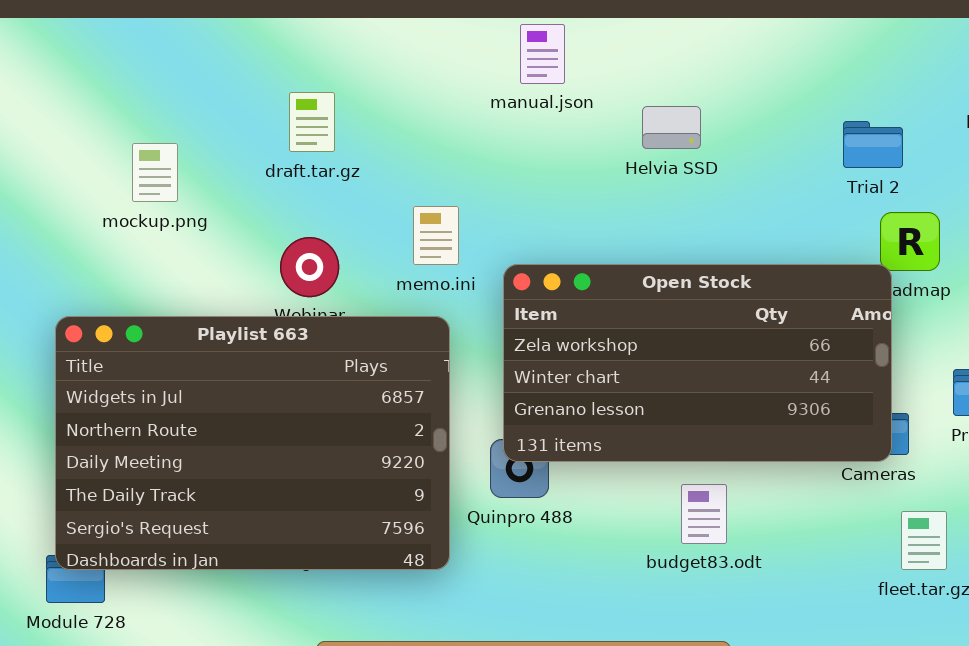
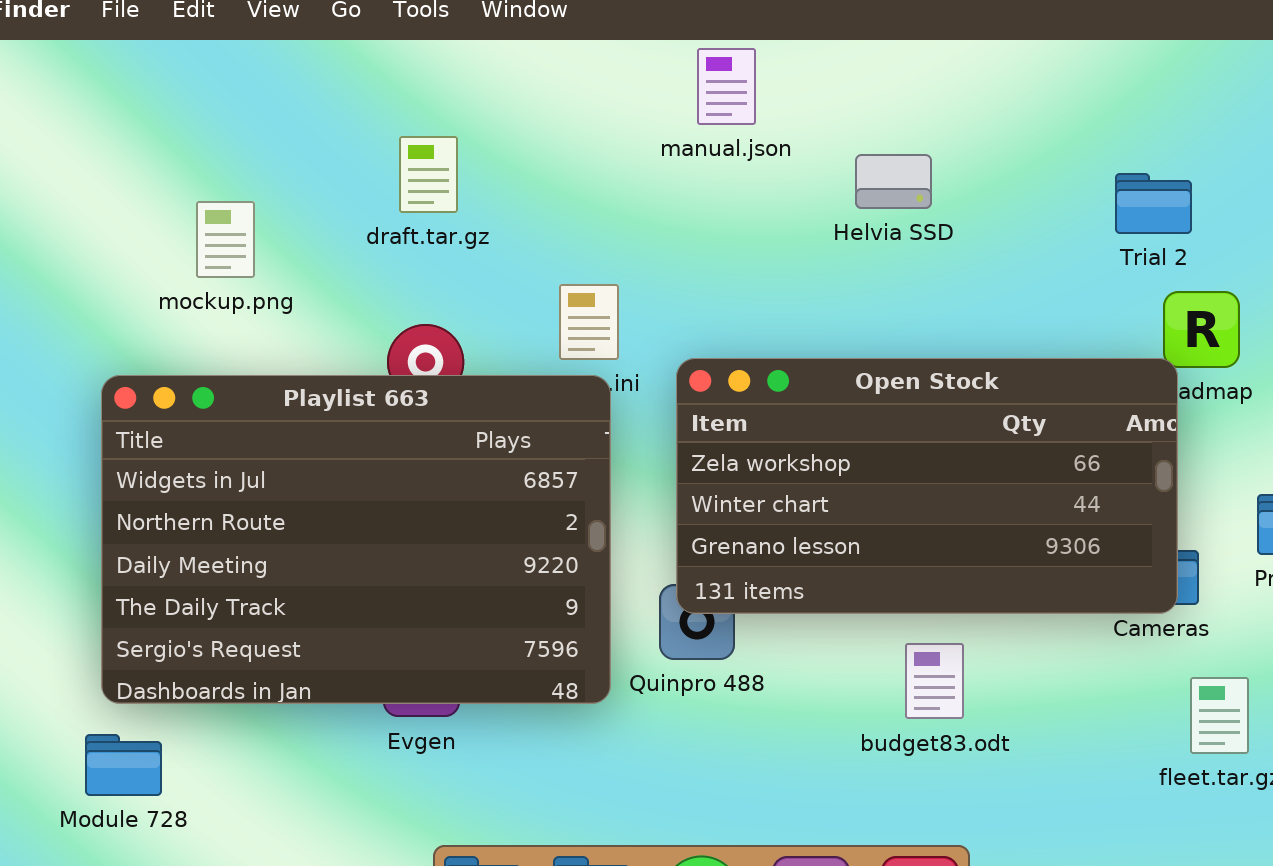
Playlist 663: [55,316,450,570] -> [101,375,611,704], moved

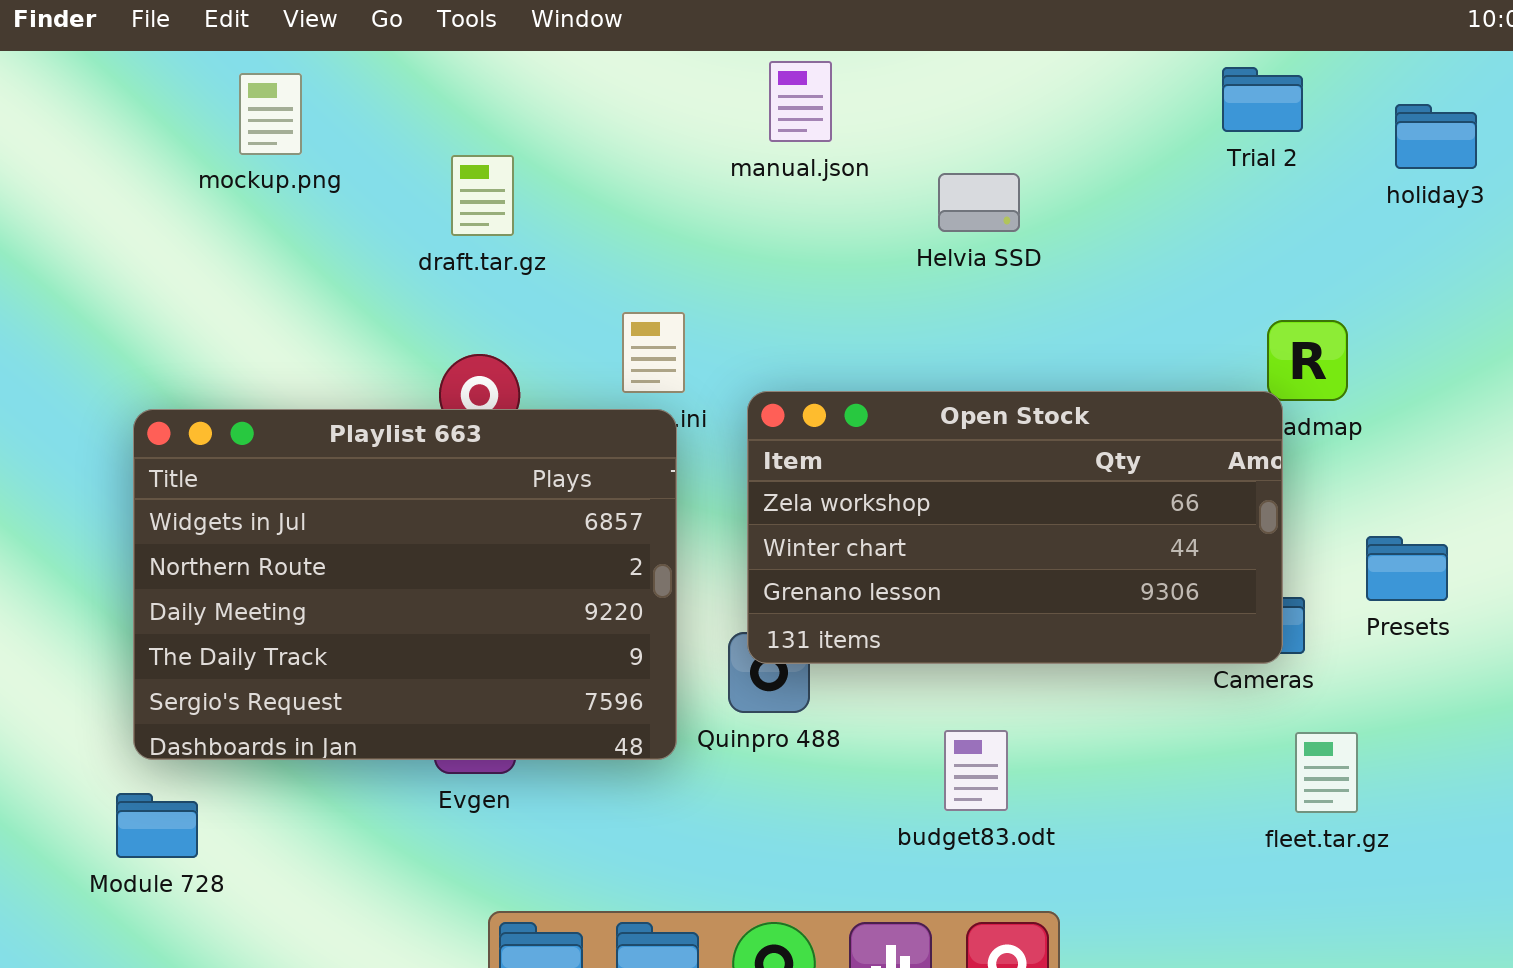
Trial 2: [1115,173,1192,234] -> [1222,67,1303,132], moved
mockup.png: [196,201,255,278] -> [239,73,302,155], moved
budget83.odt: [905,643,964,719] -> [944,730,1008,811], moved

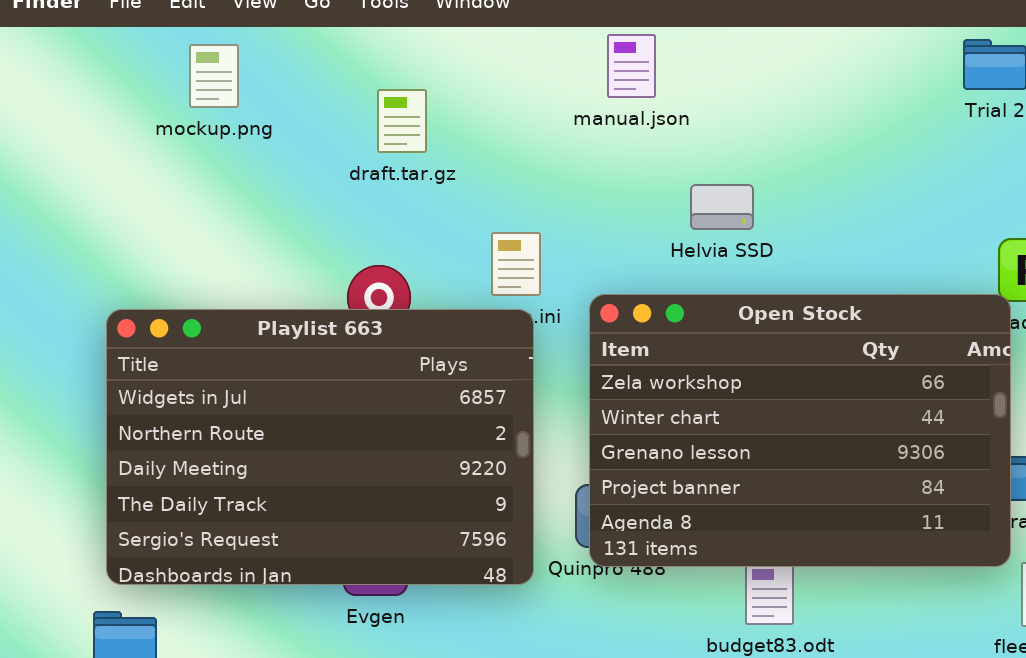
draft.tar.gz: [451,155,514,236] -> [377,89,427,153], moved
Helvia SSD: [938,173,1020,232] -> [690,184,754,230], moved
Open Stock: [747,391,1283,664] -> [589,294,1011,567], resized

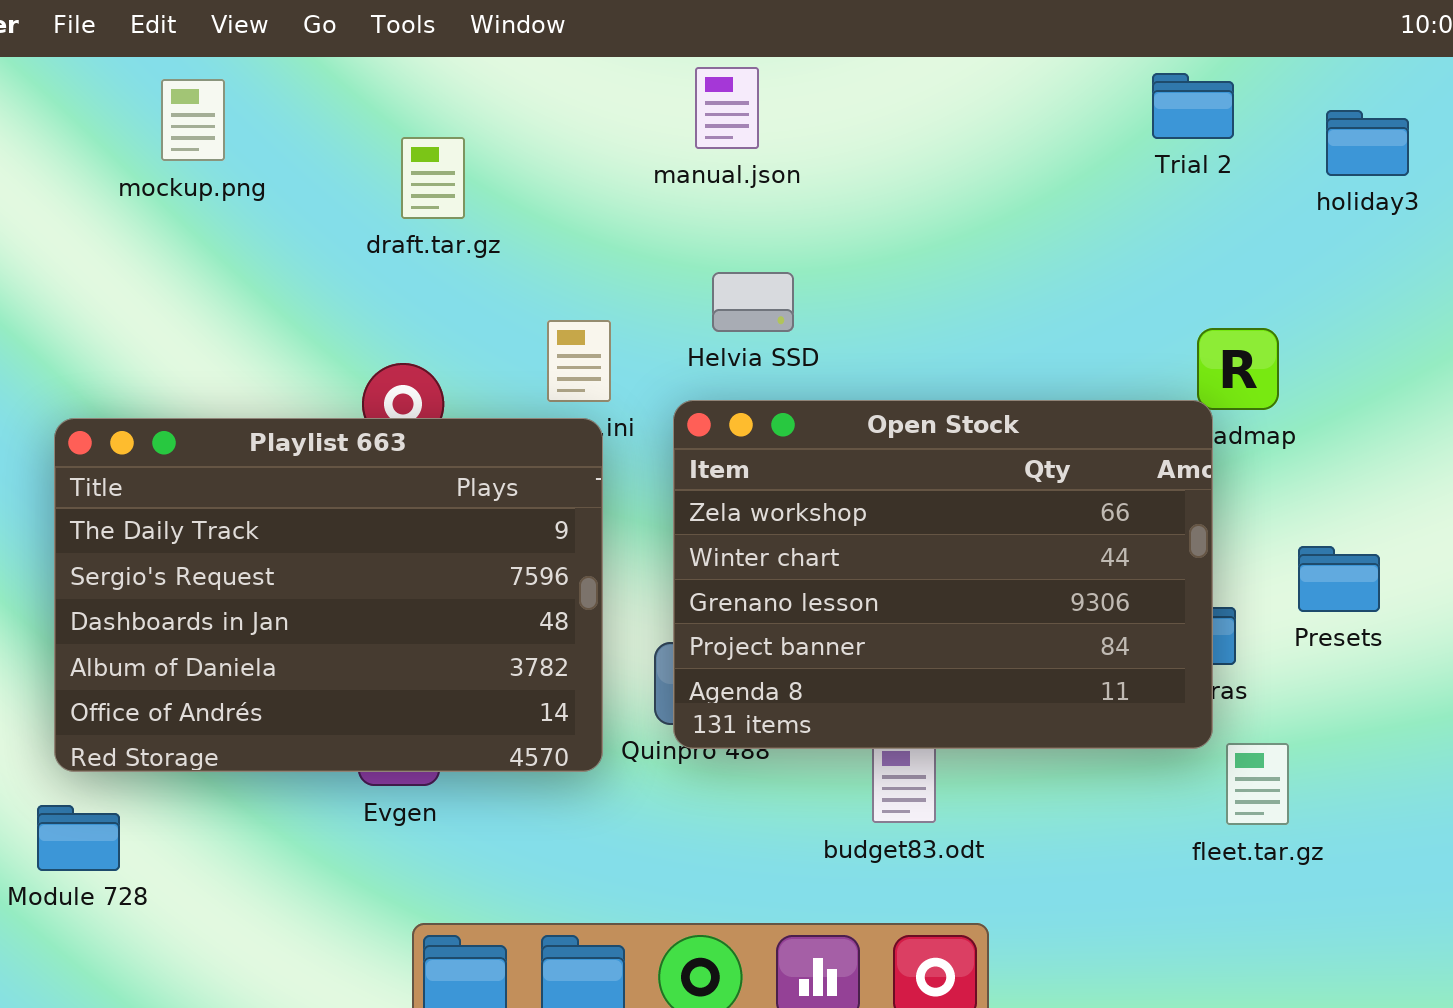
Helvia SSD: [690,184,754,230] -> [712,272,794,332], moved
Playlist 663: [106,309,534,585] -> [54,418,603,772], scrolled down 3 rows

